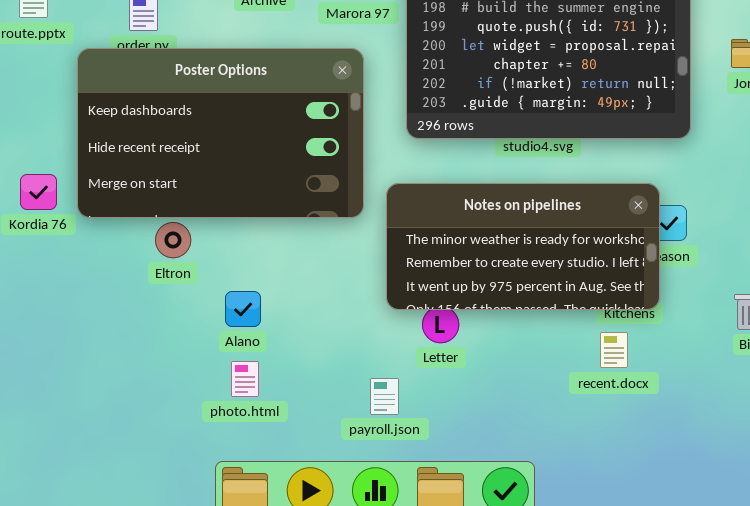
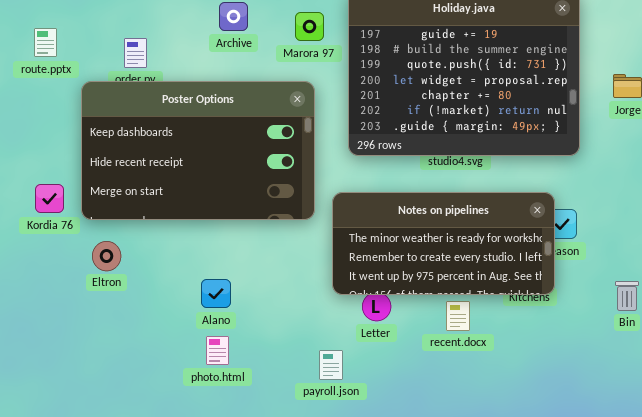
Eltron: [155,222,191,258] -> [92,241,121,271], moved
recent.docx: [600,332,628,368] -> [446,301,470,331], moved

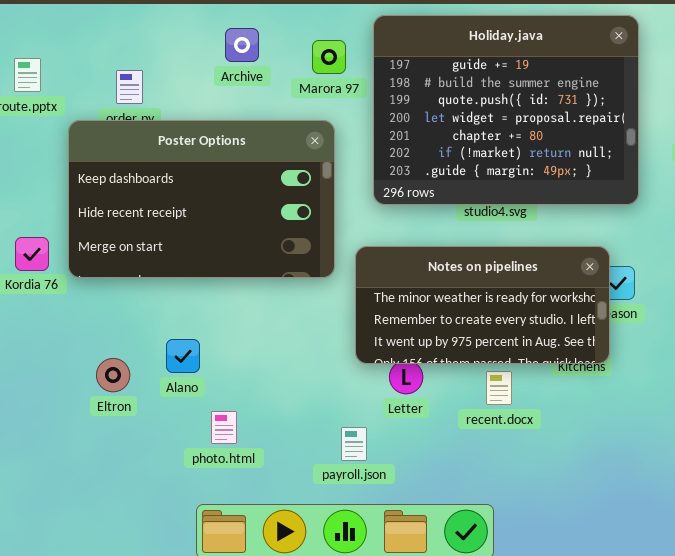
Eltron: [92,241,121,271] -> [96,358,130,392], moved
Alano: [201,279,231,308] -> [166,339,200,373], moved

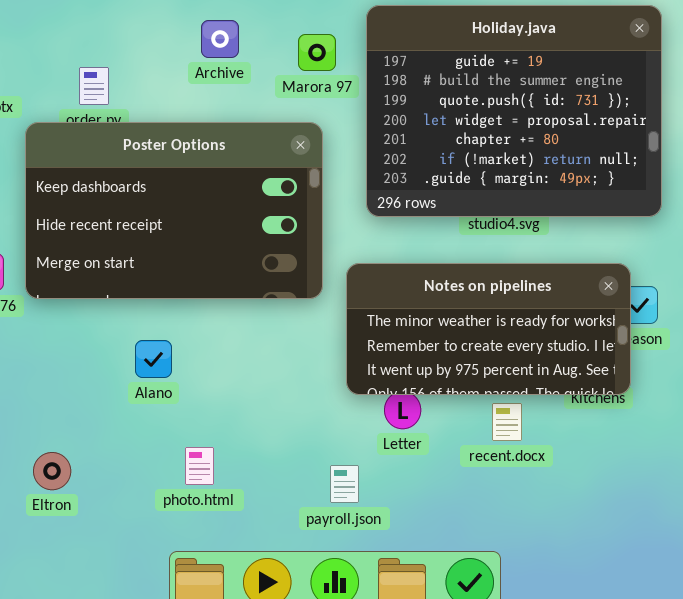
Alano: [166,339,200,373] -> [135,340,172,378], moved
Eltron: [96,358,130,392] -> [33,452,71,490], moved

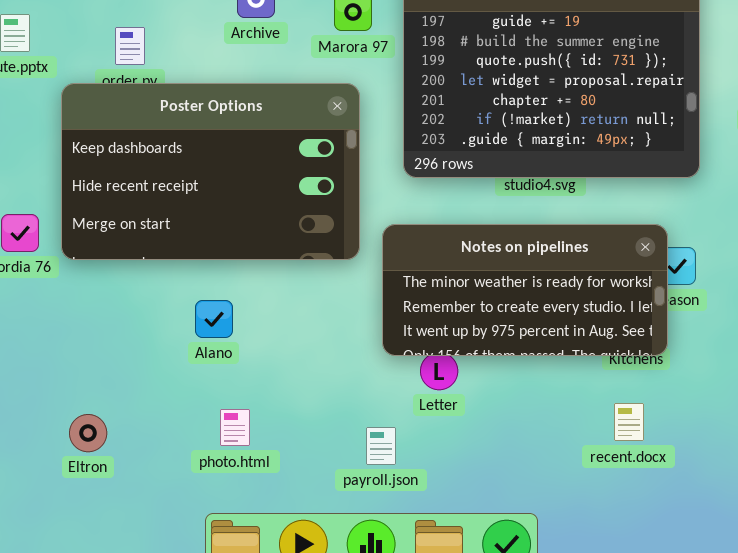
Alano: [135,340,172,378] -> [195,300,233,338], moved
recent.docx: [492,403,522,441] -> [614,403,644,441], moved

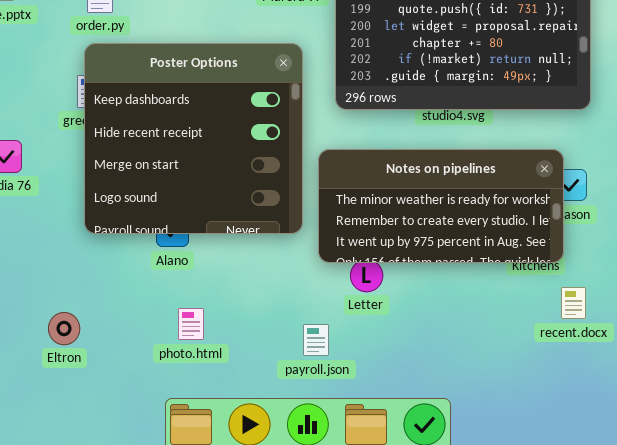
Poster Options: [61,83,360,260] -> [84,43,303,234], moved, resized
recent.docx: [614,403,644,441] -> [561,287,586,319], moved

